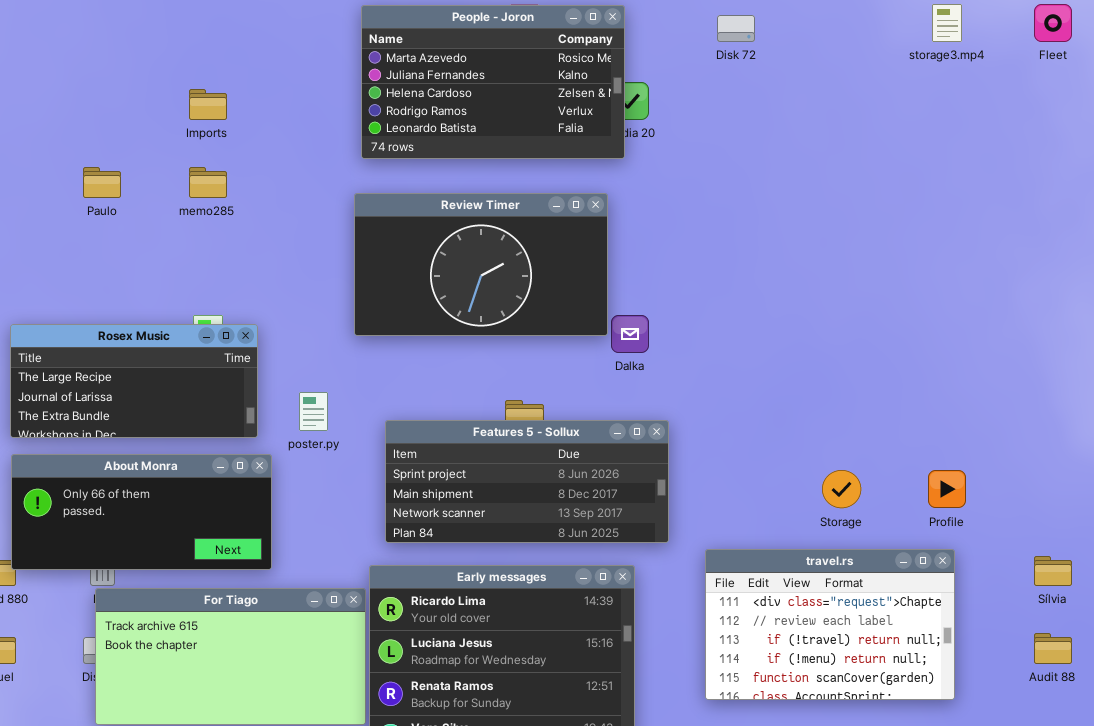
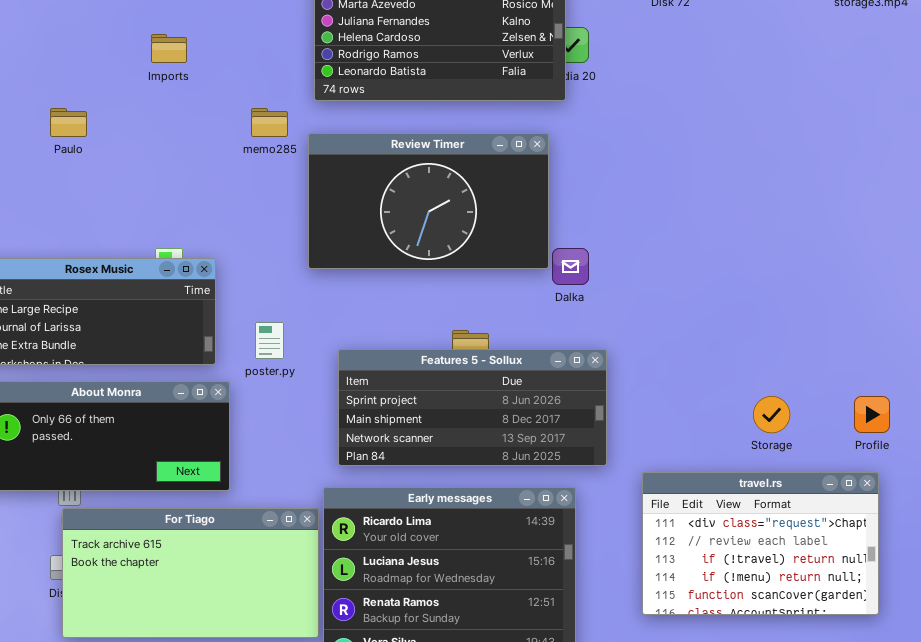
memo285: [189,167,227,198] -> [251,108,288,137], moved

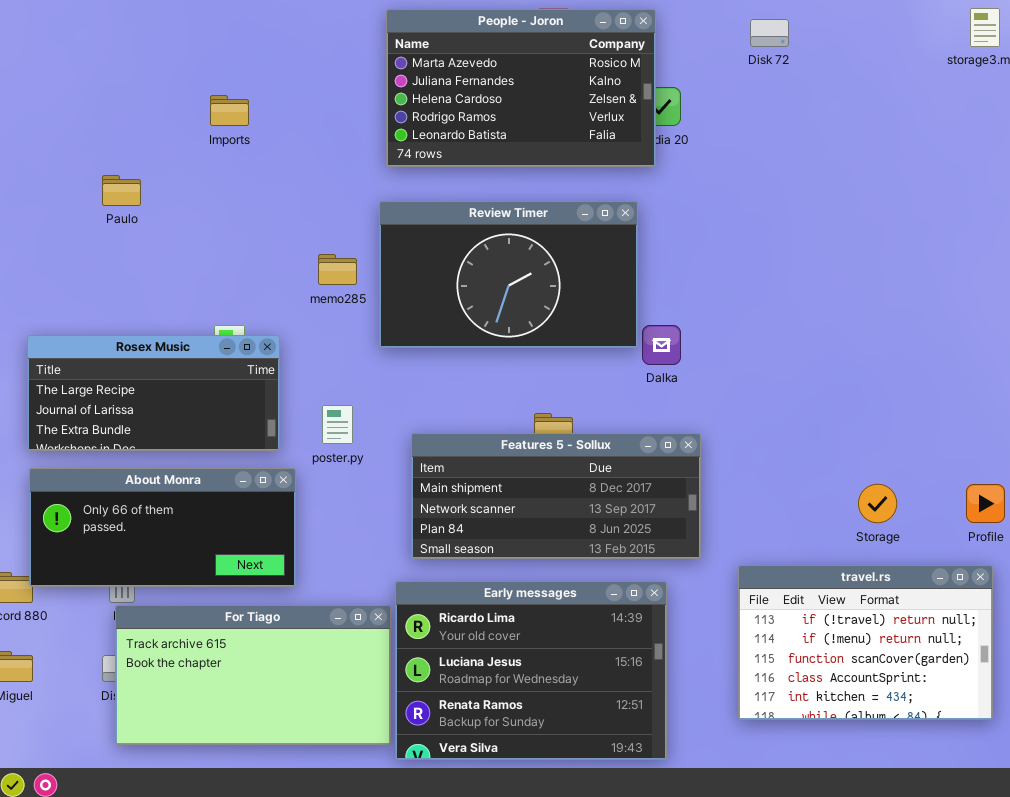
memo285: [251,108,288,137] -> [318,254,357,285], moved
Features 5 - Sollux: [338,349,607,466] -> [411,433,701,559], scrolled down 1 row
travel.rs: [642,472,879,615] -> [738,565,993,720], scrolled down 2 rows

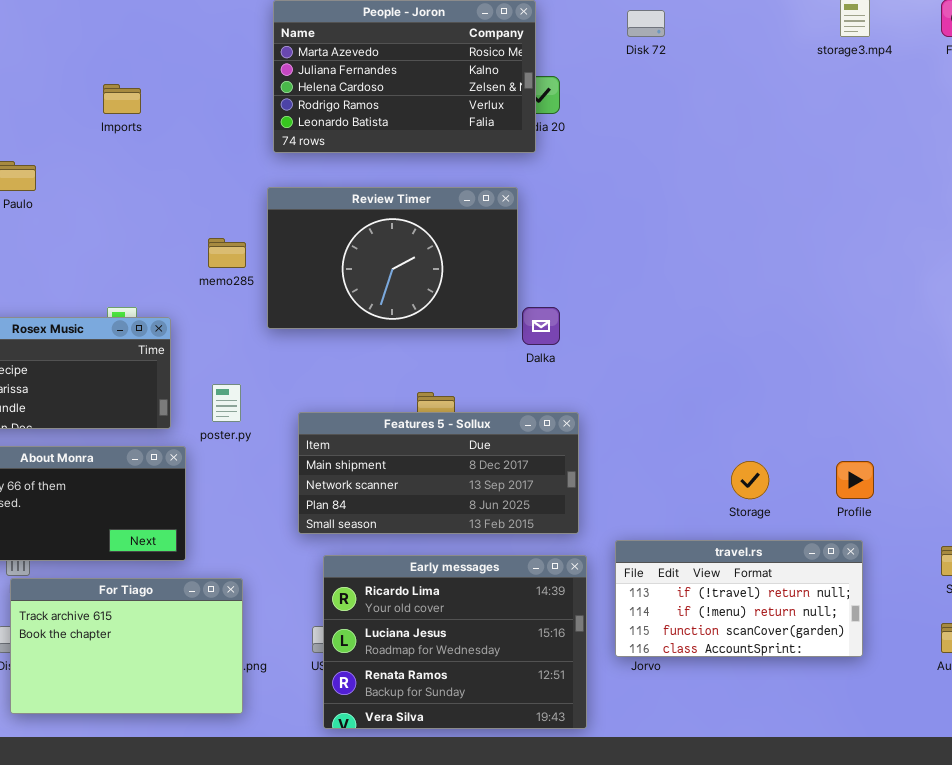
travel.rs: [738,565,993,720] -> [615,540,863,657], resized
Early messages: [395,581,667,760] -> [323,555,587,729], moved
For Tiago: [115,605,391,745] -> [10,578,243,714], resized

